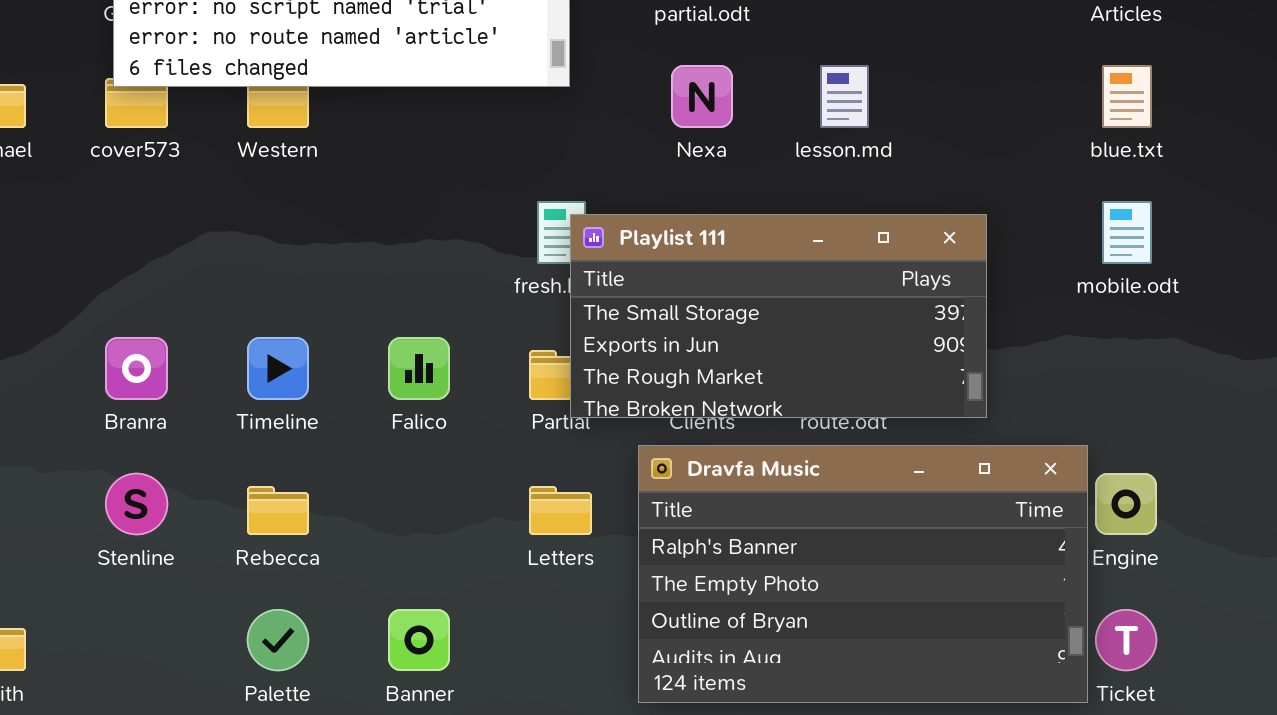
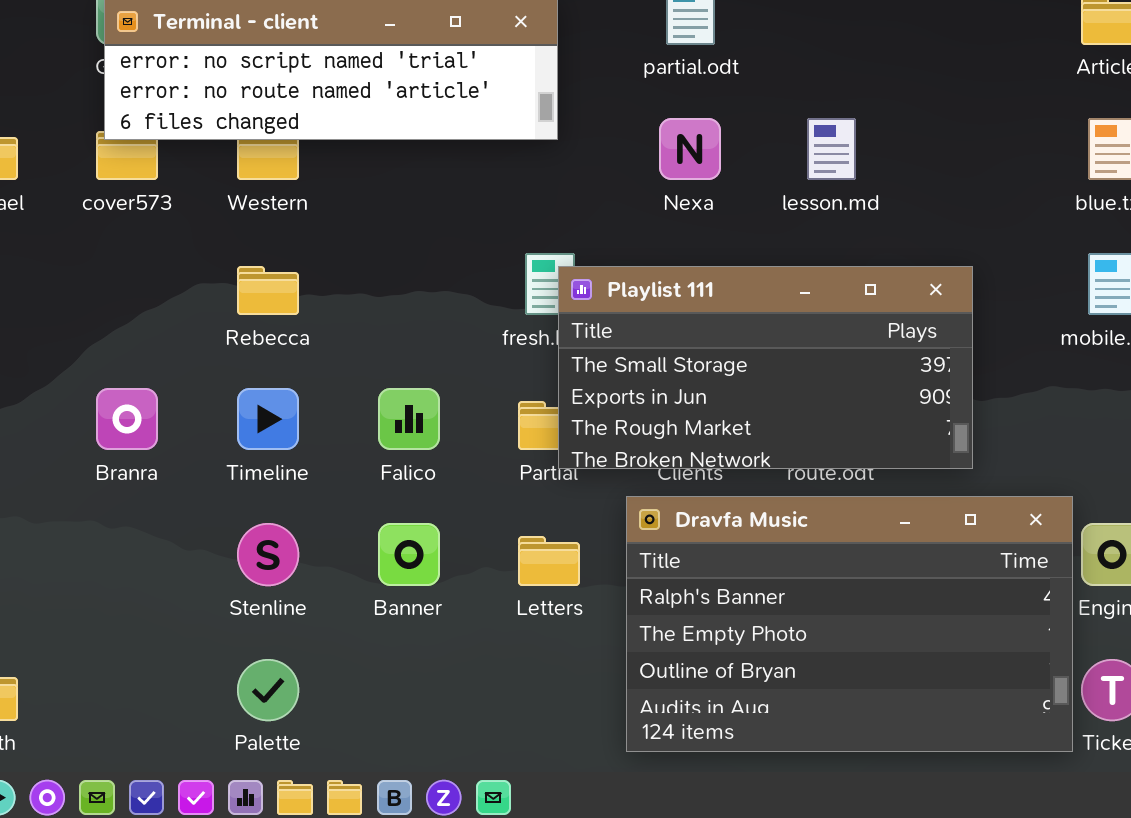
Stenline: [105,473,168,535] -> [237,523,299,586], moved
Rebecca: [247,486,309,535] -> [237,266,299,315], moved
Banner: [388,609,450,671] -> [378,523,440,586], moved

